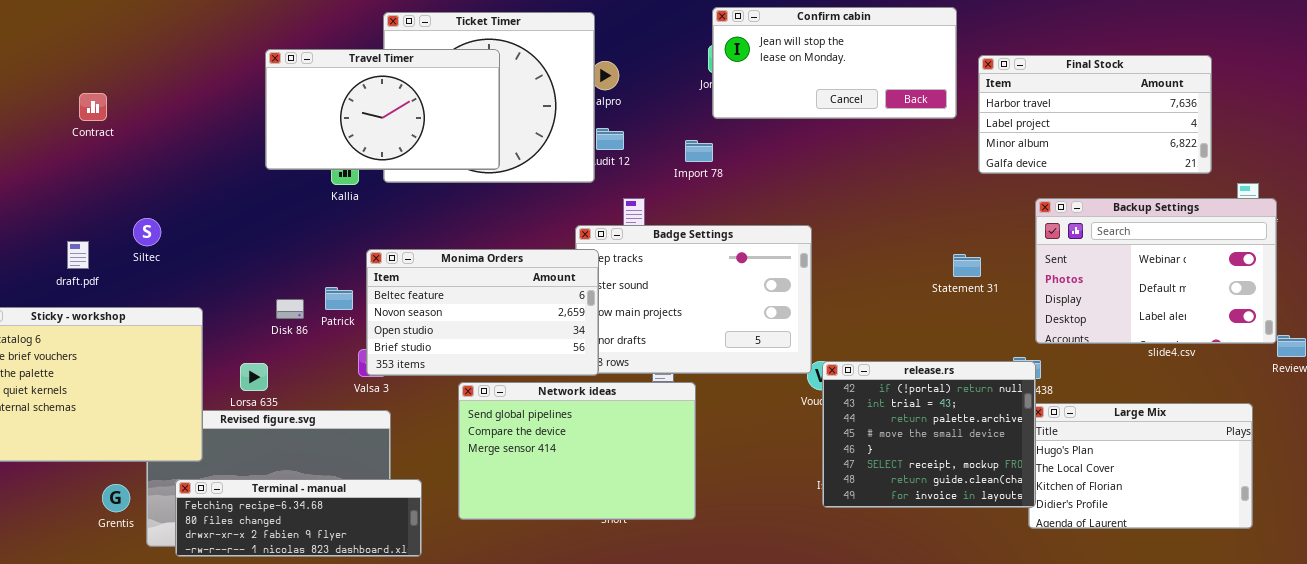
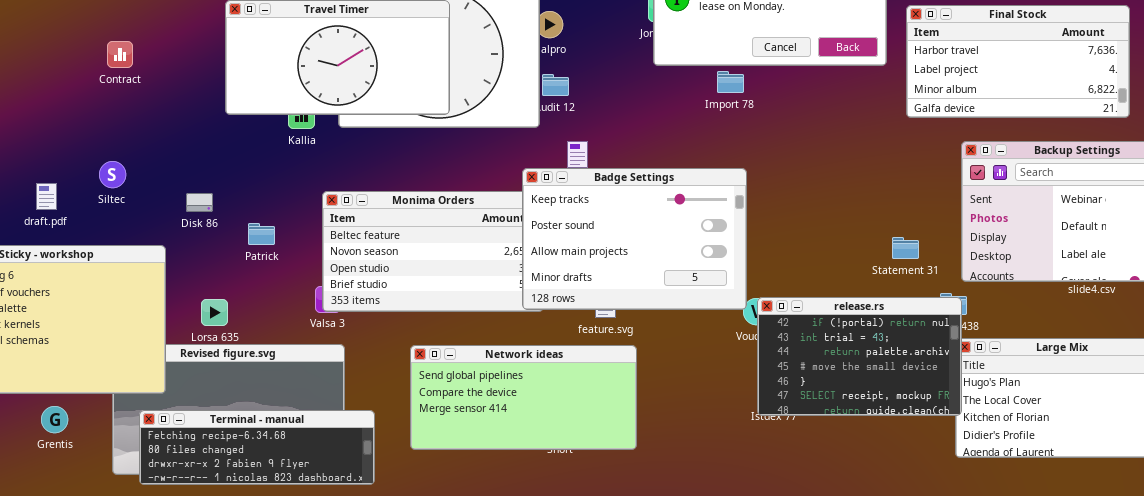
Contract: [79,93,107,121] -> [107,41,133,68], moved
Import 78: [685,140,713,162] -> [717,71,744,93], moved
Badge Settings: [575,225,812,374] -> [522,168,747,310], raised
Statement 31: [953,254,981,277] -> [892,237,919,259], moved
Patrick: [325,287,353,310] -> [248,223,275,245], moved
Disk 86: [276,299,304,319] -> [186,193,213,212], moved
release.rs: [822,361,1036,508] -> [757,297,962,416], resized
Network ideas: [458,382,696,520] -> [410,345,637,450], resized
Grentis: [102,484,130,512] -> [41,406,68,433], moved

